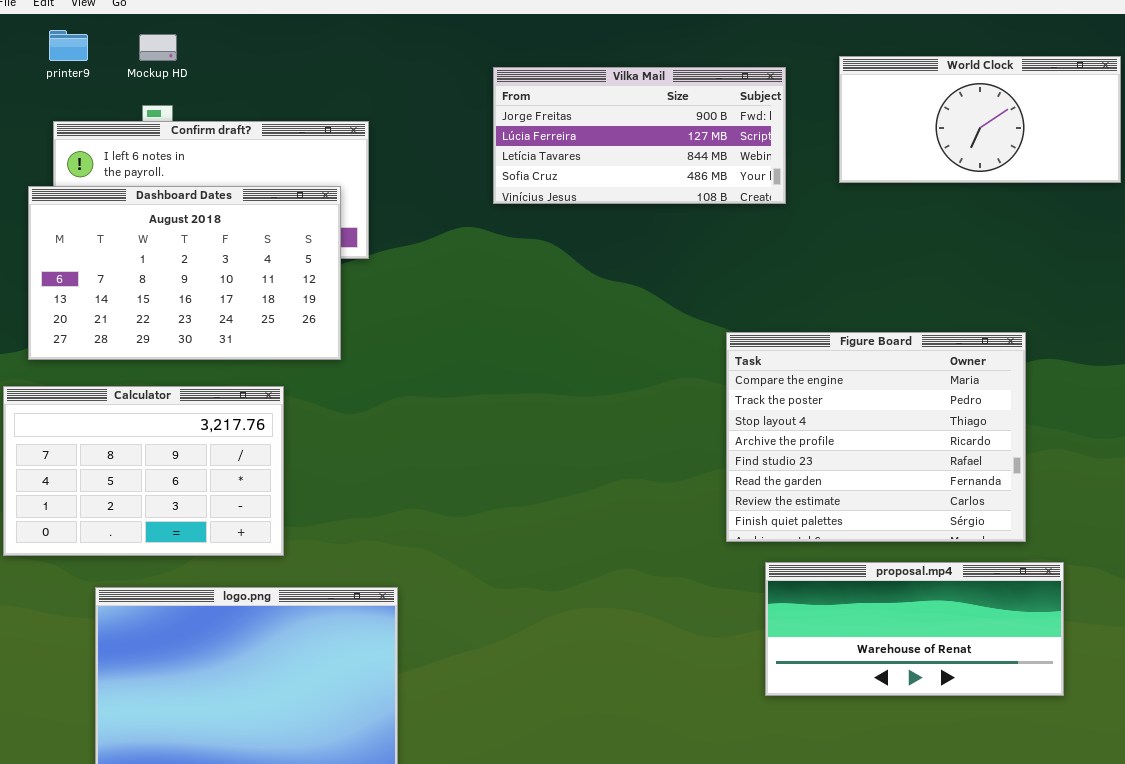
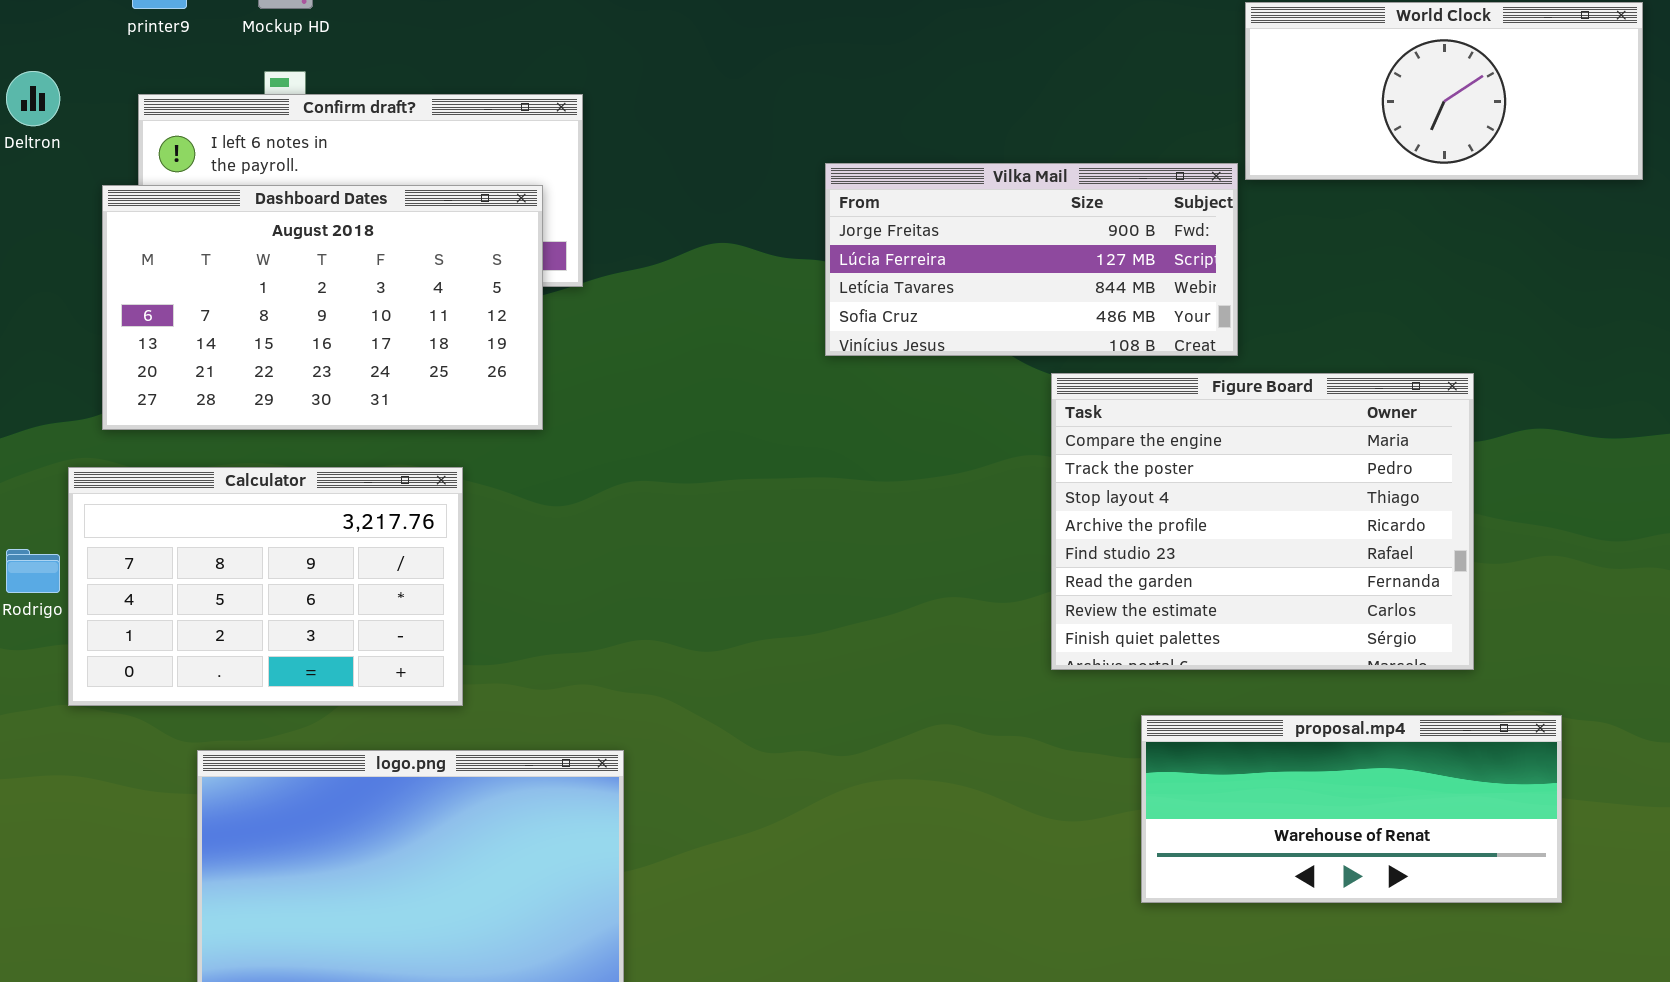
Vilka Mail: [493,67,786,204] -> [825,163,1238,356], moved
Figure Board: [726,332,1026,542] -> [1051,373,1474,670], moved

